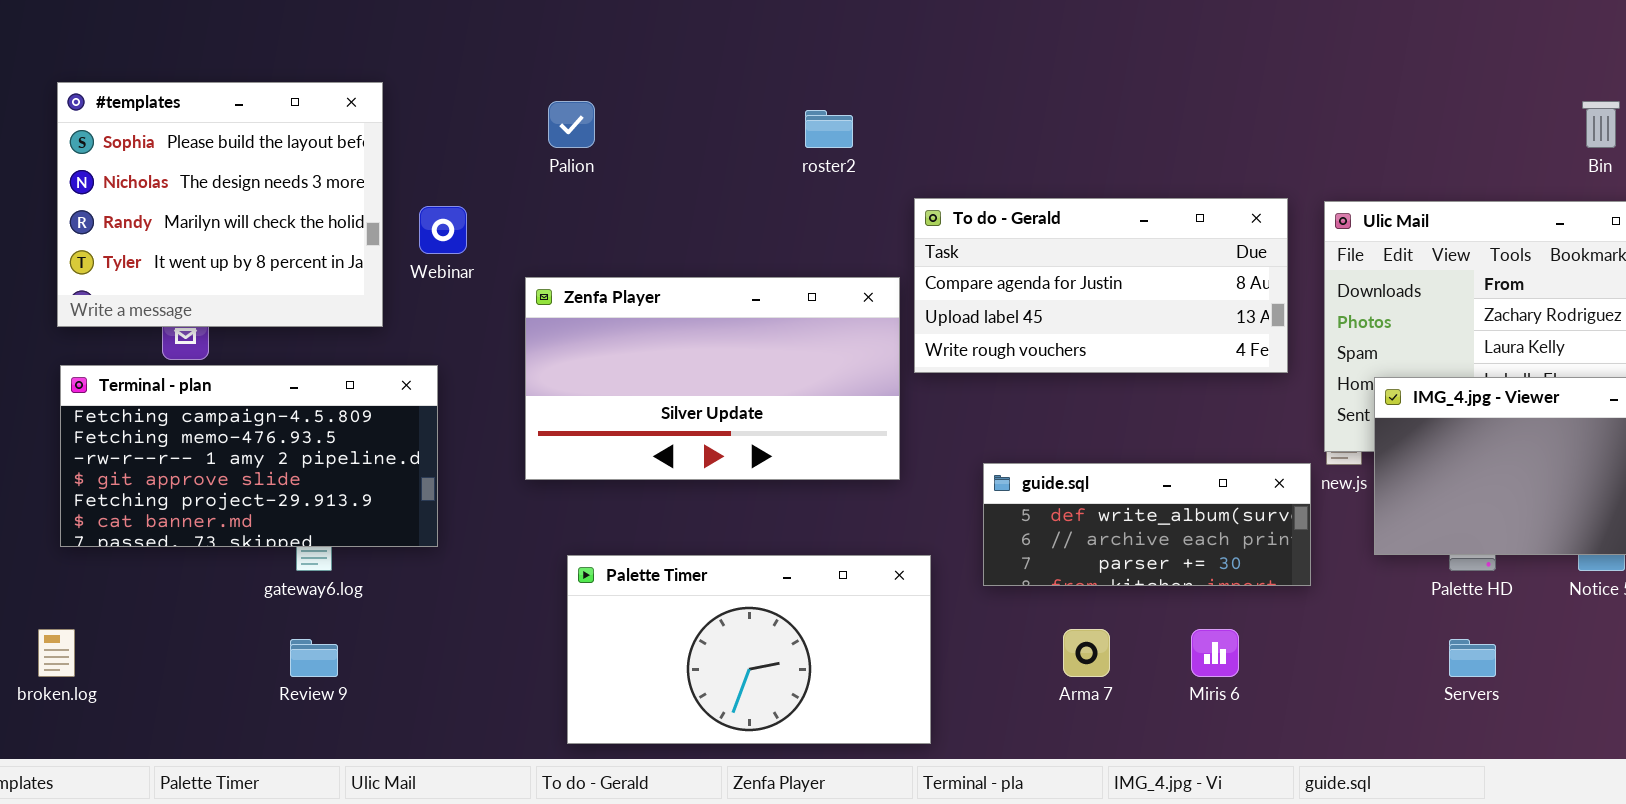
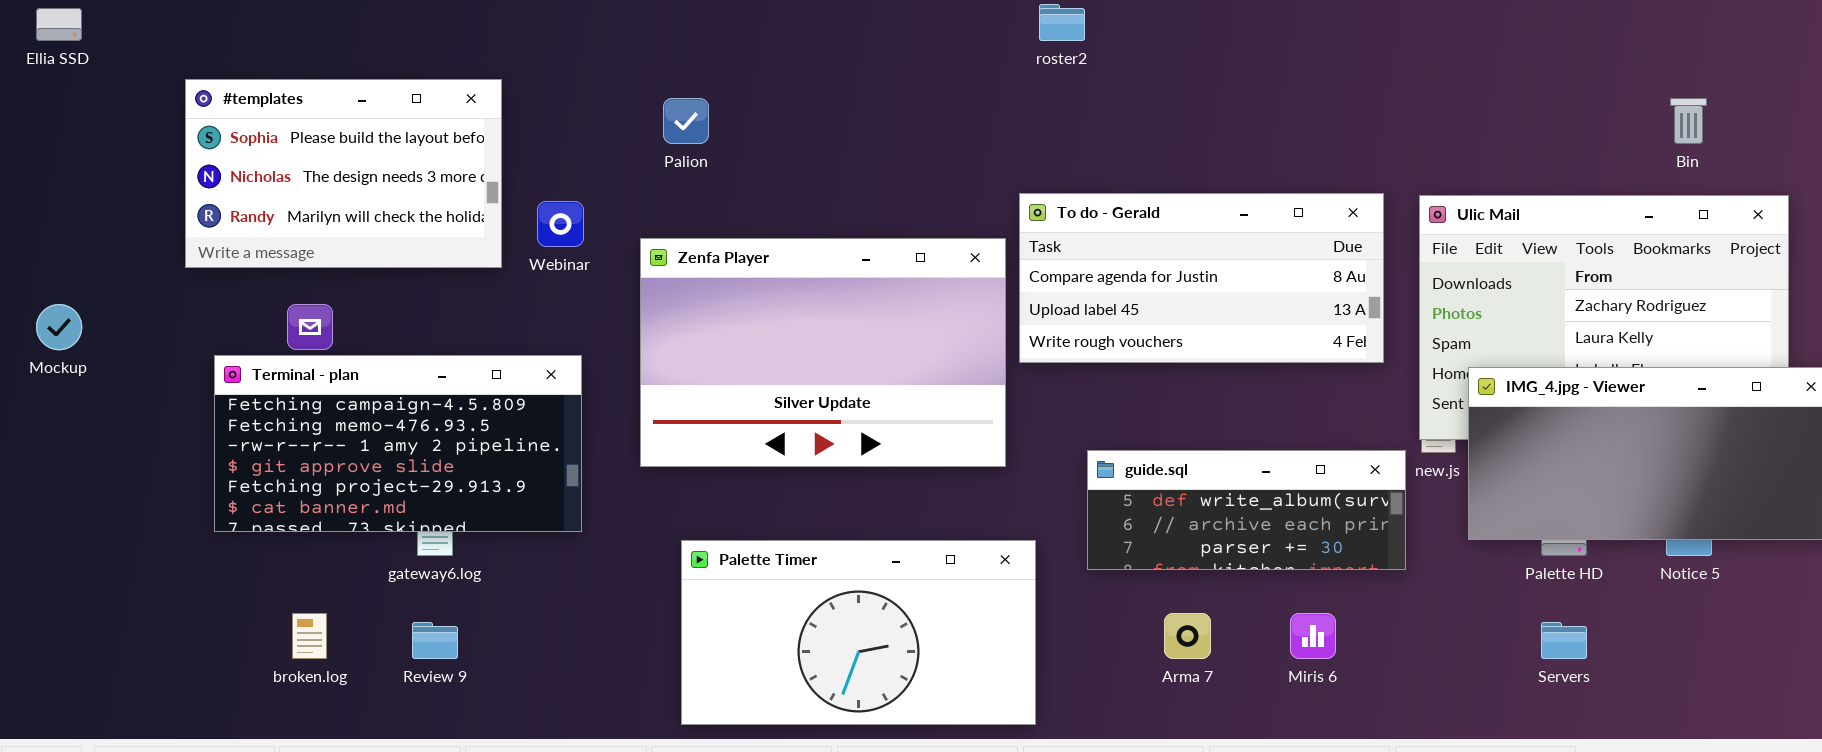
#templates: [57,82,383,327] -> [185,79,502,268], resized
roster2: [805,110,853,148] -> [1039,4,1085,41], moved
Zenfa Player: [525,277,900,480] -> [640,238,1006,467], resized
Terminal - plan: [60,365,438,547] -> [214,355,582,532], moved
broken.log: [38,629,75,677] -> [292,613,327,659], moved

